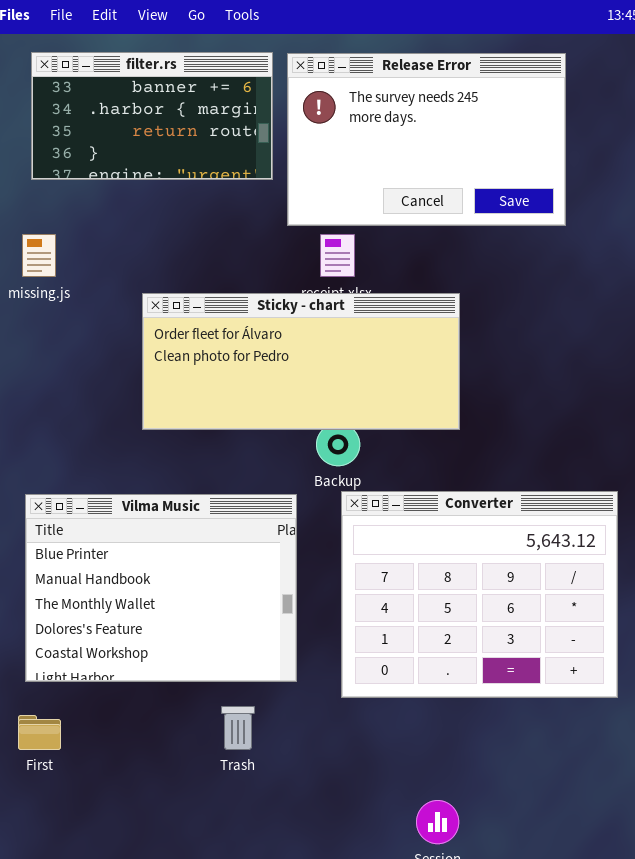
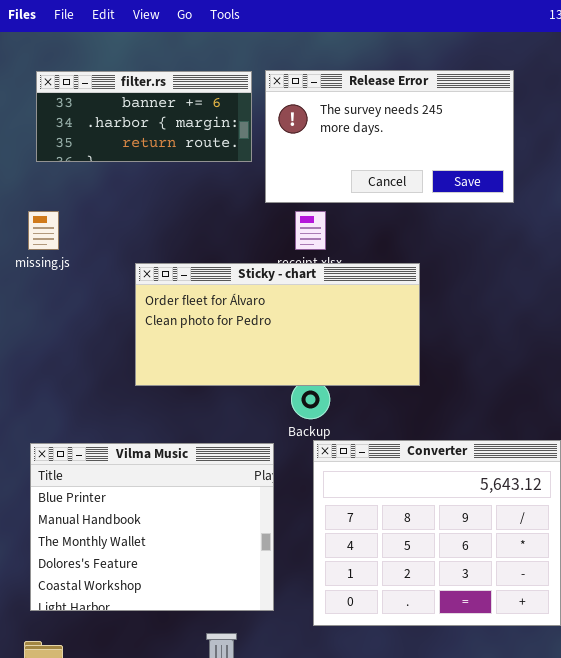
filter.rs: [31,52,273,180] -> [36,71,252,162], resized
Release Error: [287,53,566,226] -> [265,70,514,203], resized

